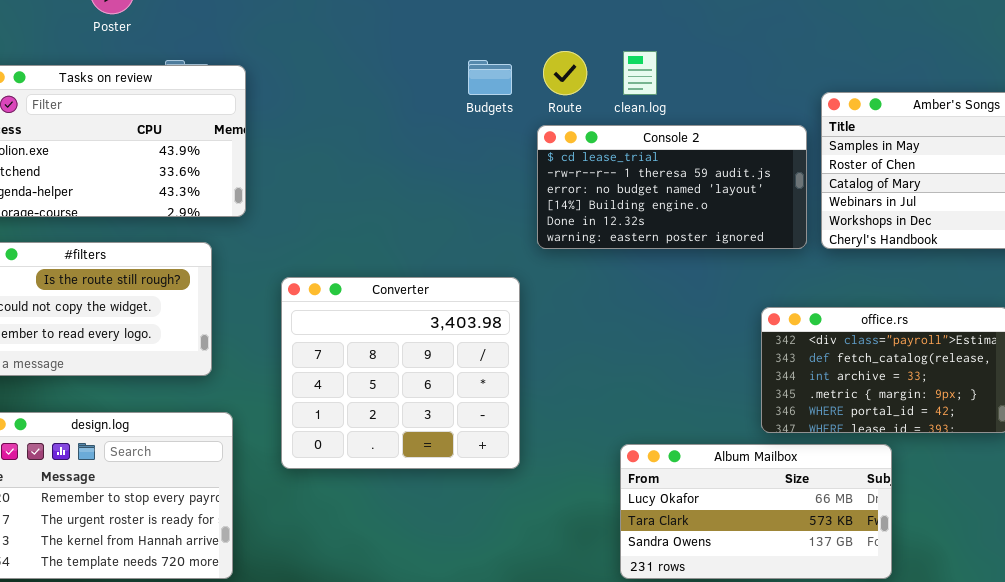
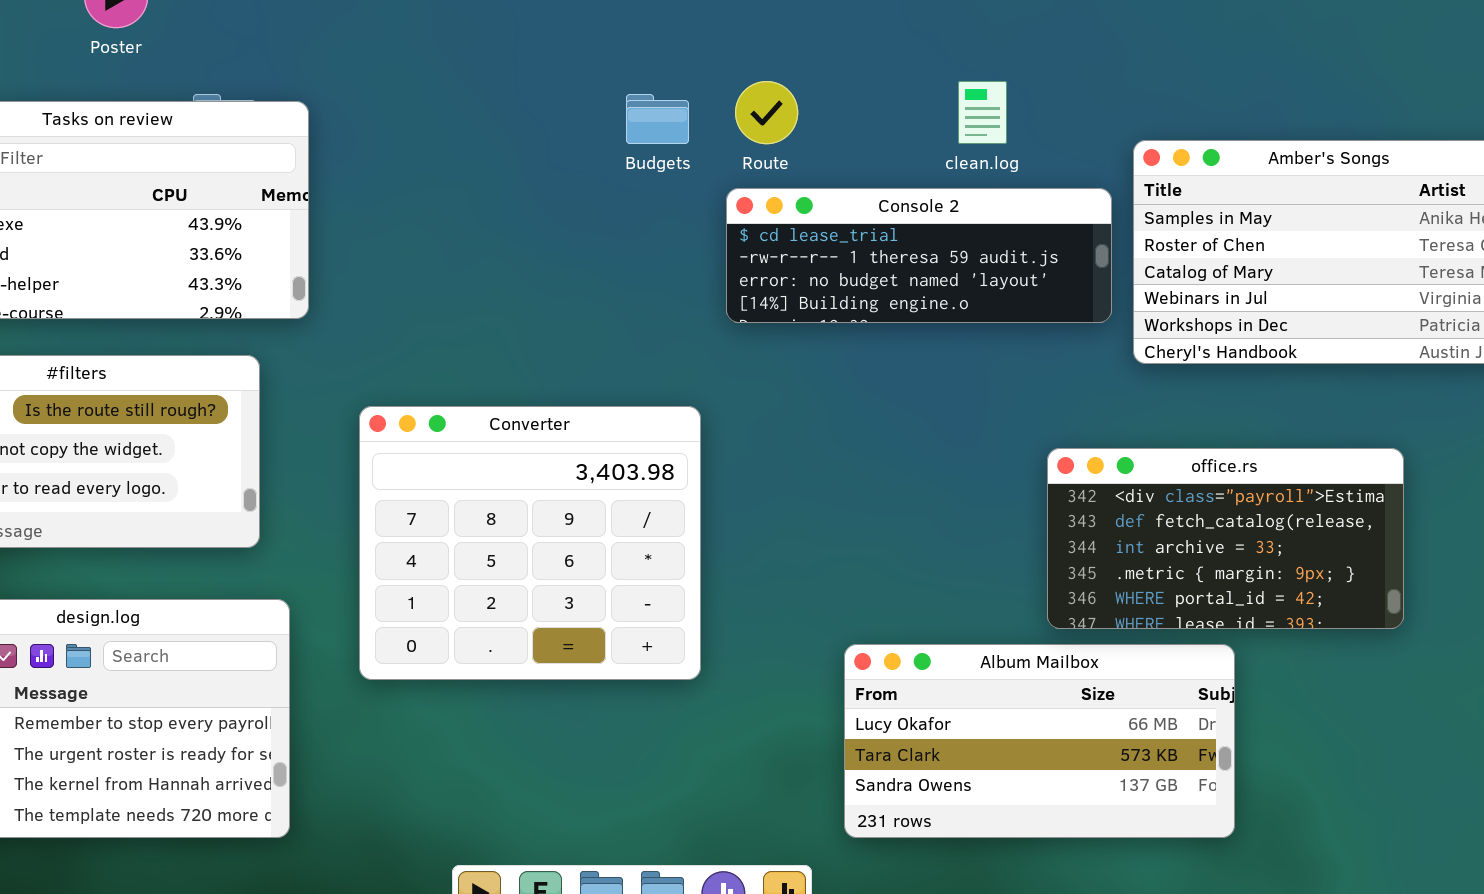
clean.log: [623,51,657,95] -> [958,81,1007,144], moved
Console 2: [537,125,807,249] -> [726,188,1112,323], resized

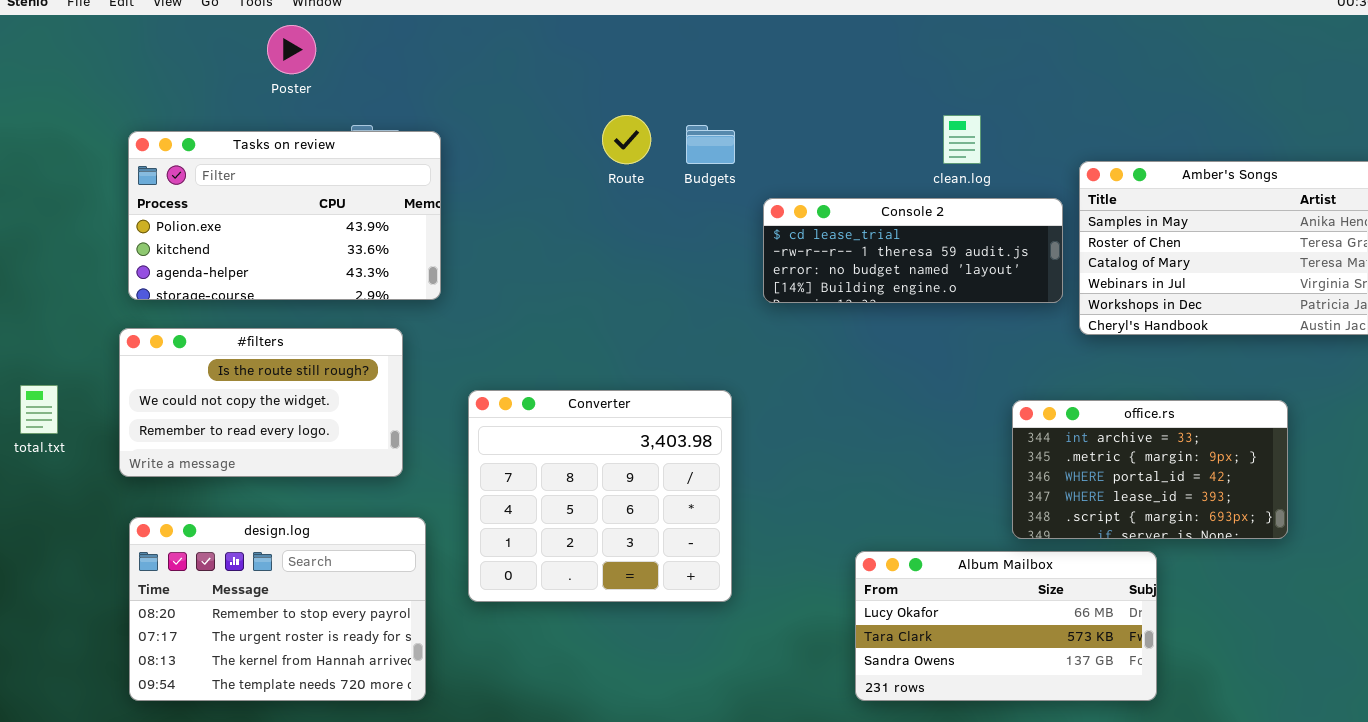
Route: [735,81,798,144] -> [602,115,651,164], moved
Converter: [359,406,701,680] -> [468,390,732,602], moved
office.rs: [1047,448,1404,629] -> [1012,400,1288,539], scrolled down 2 rows

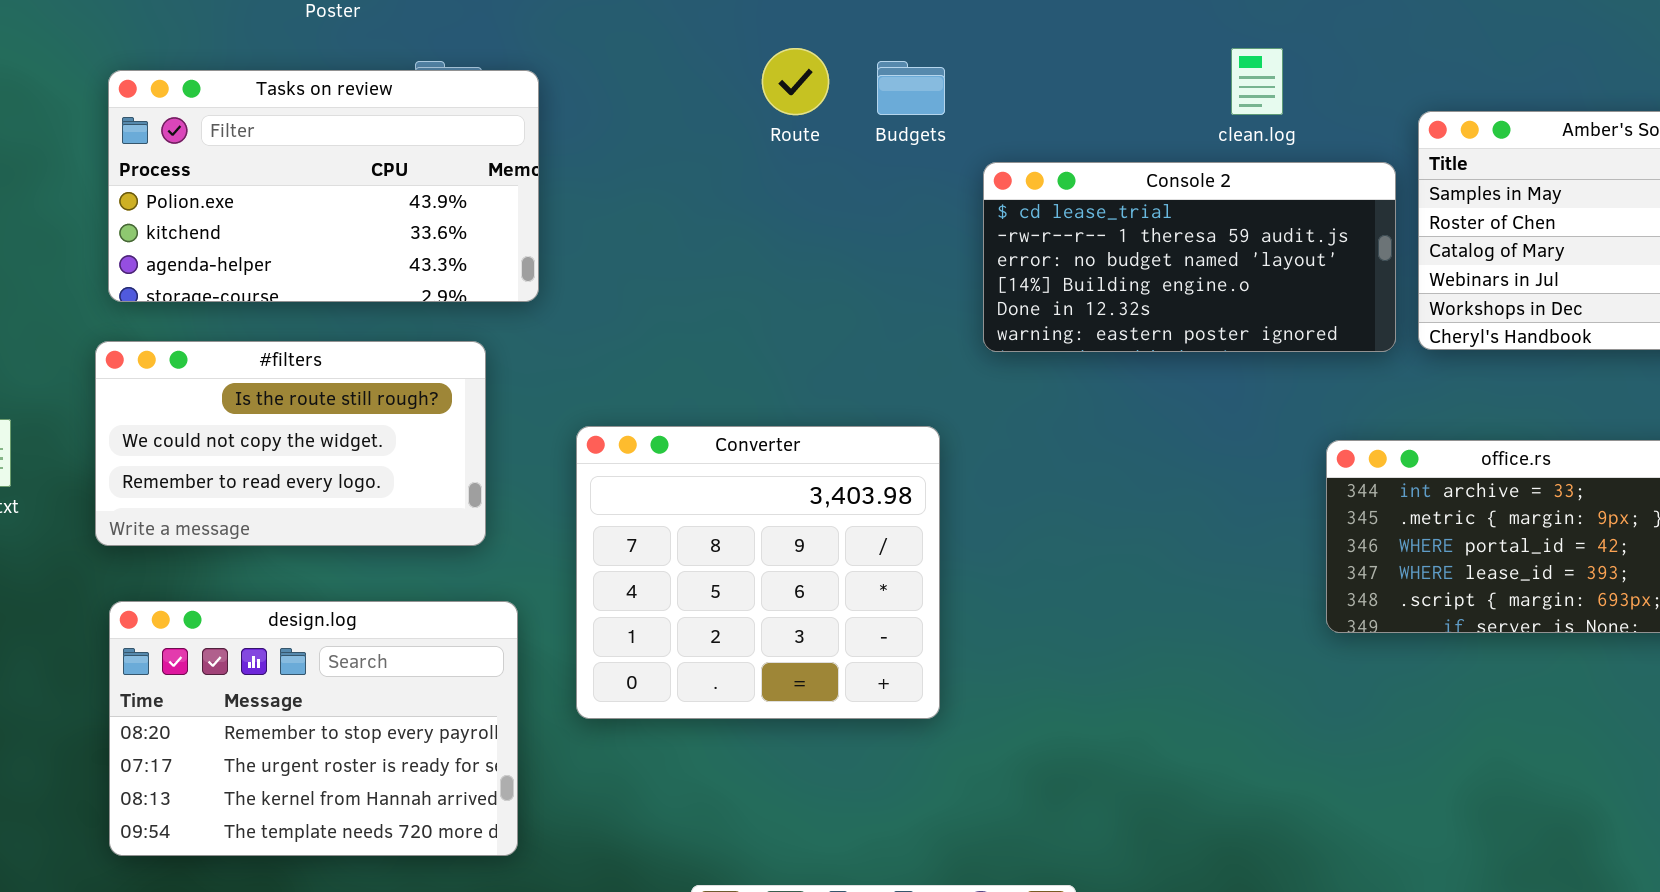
Console 2: [763,198,1063,303] -> [983,162,1396,352], resized
Album Mailbox: [855,551,1157,701] -> none, closed

